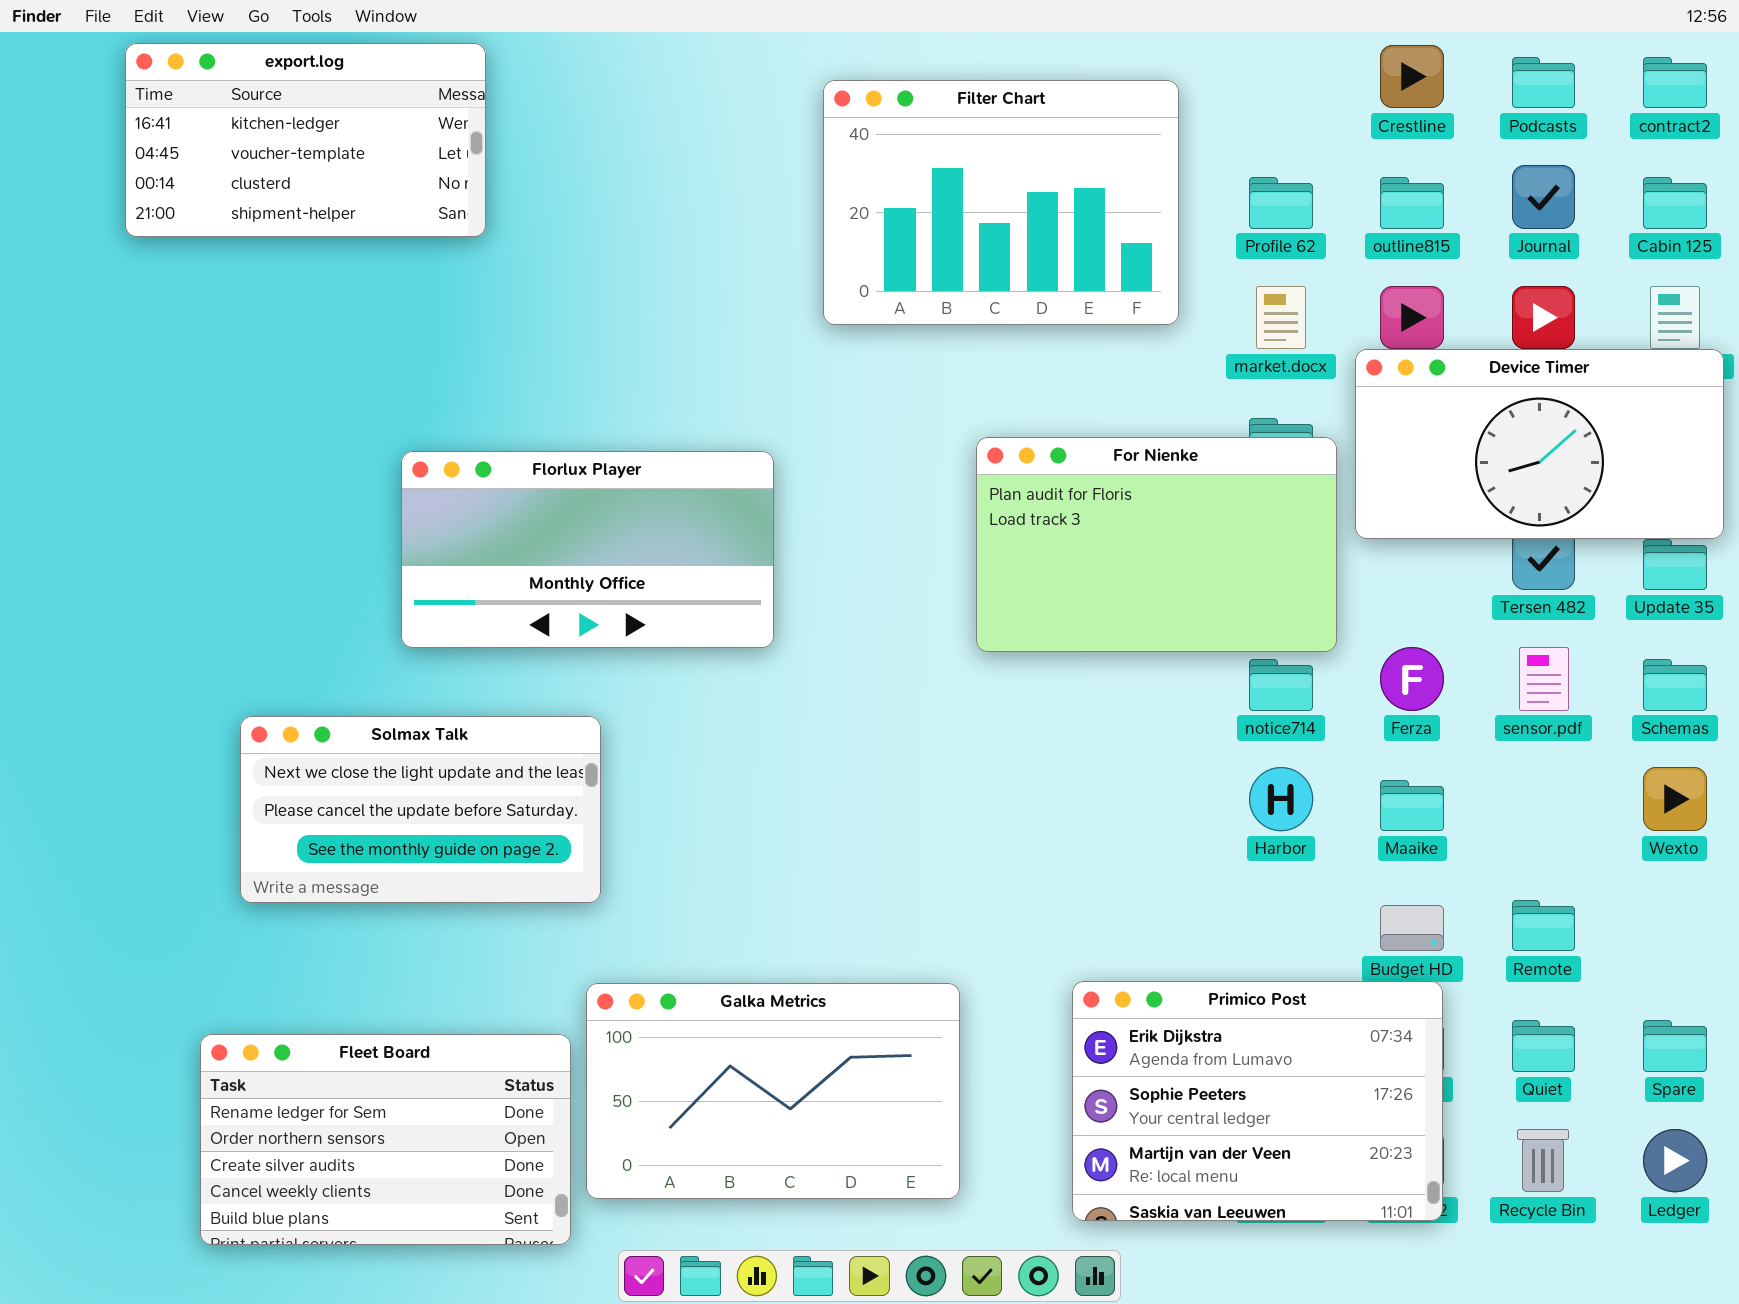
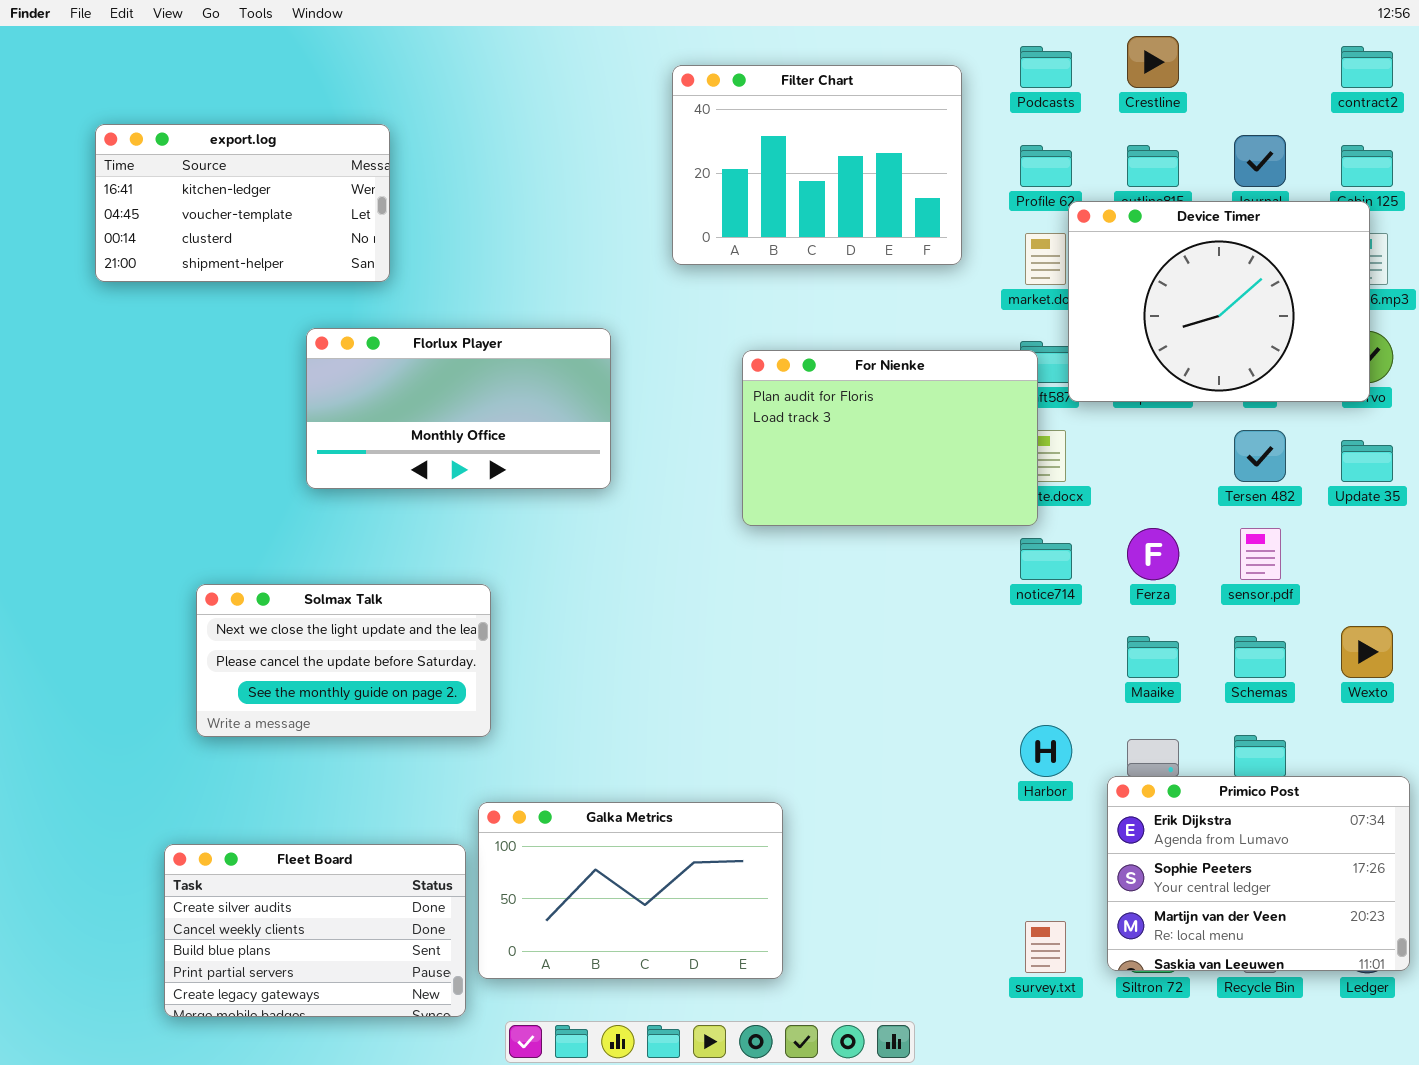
export.log: [125,43,486,237] -> [95,124,390,282], moved
Podcasts: [1512,57,1575,108] -> [1020,46,1072,88], moved
Device Timer: [1355,349,1724,539] -> [1068,201,1370,402], moved, resized
For Nienke: [976,437,1337,652] -> [742,350,1038,526], moved
Florlux Player: [401,451,774,648] -> [306,328,611,489], moved
Schemas: [1643,659,1707,711] -> [1234,636,1286,678], moved
Harbor: [1249,767,1313,831] -> [1020,725,1072,777], moved
Primico Post: [1072,981,1443,1221] -> [1107,776,1410,971], moved
Fleet Board: [200,1034,571,1245] -> [164,844,466,1017], scrolled down 2 rows

